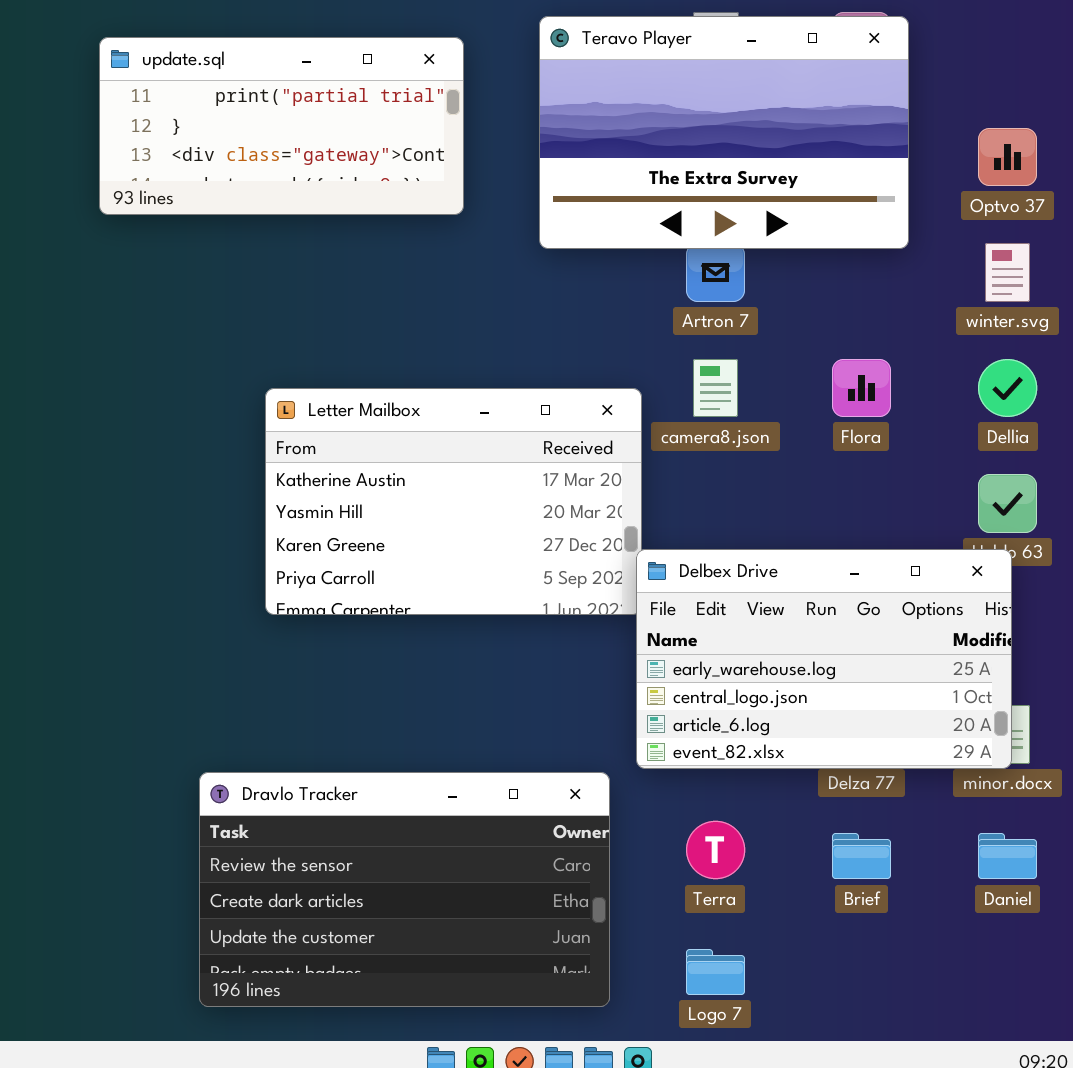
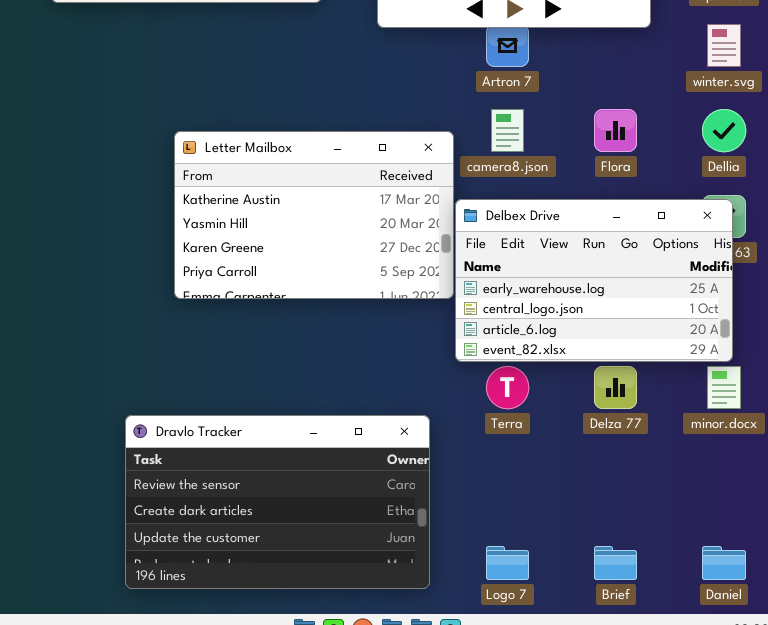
Delbex Drive: [636,549,1012,769] -> [455,199,733,362], moved
Terra: [686,821,745,879] -> [486,366,529,409], moved
Brief: [832,833,891,879] -> [594,546,637,580], moved
Daniel: [978,833,1037,879] -> [702,546,746,580], moved

